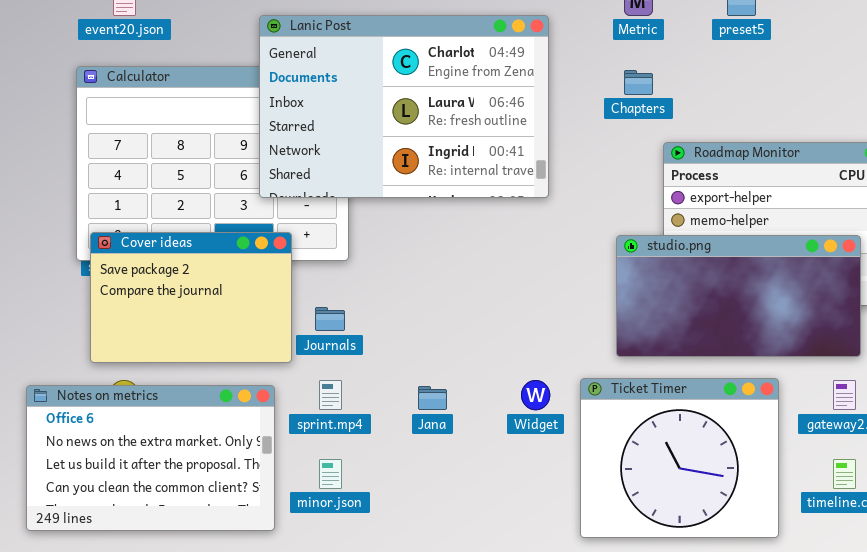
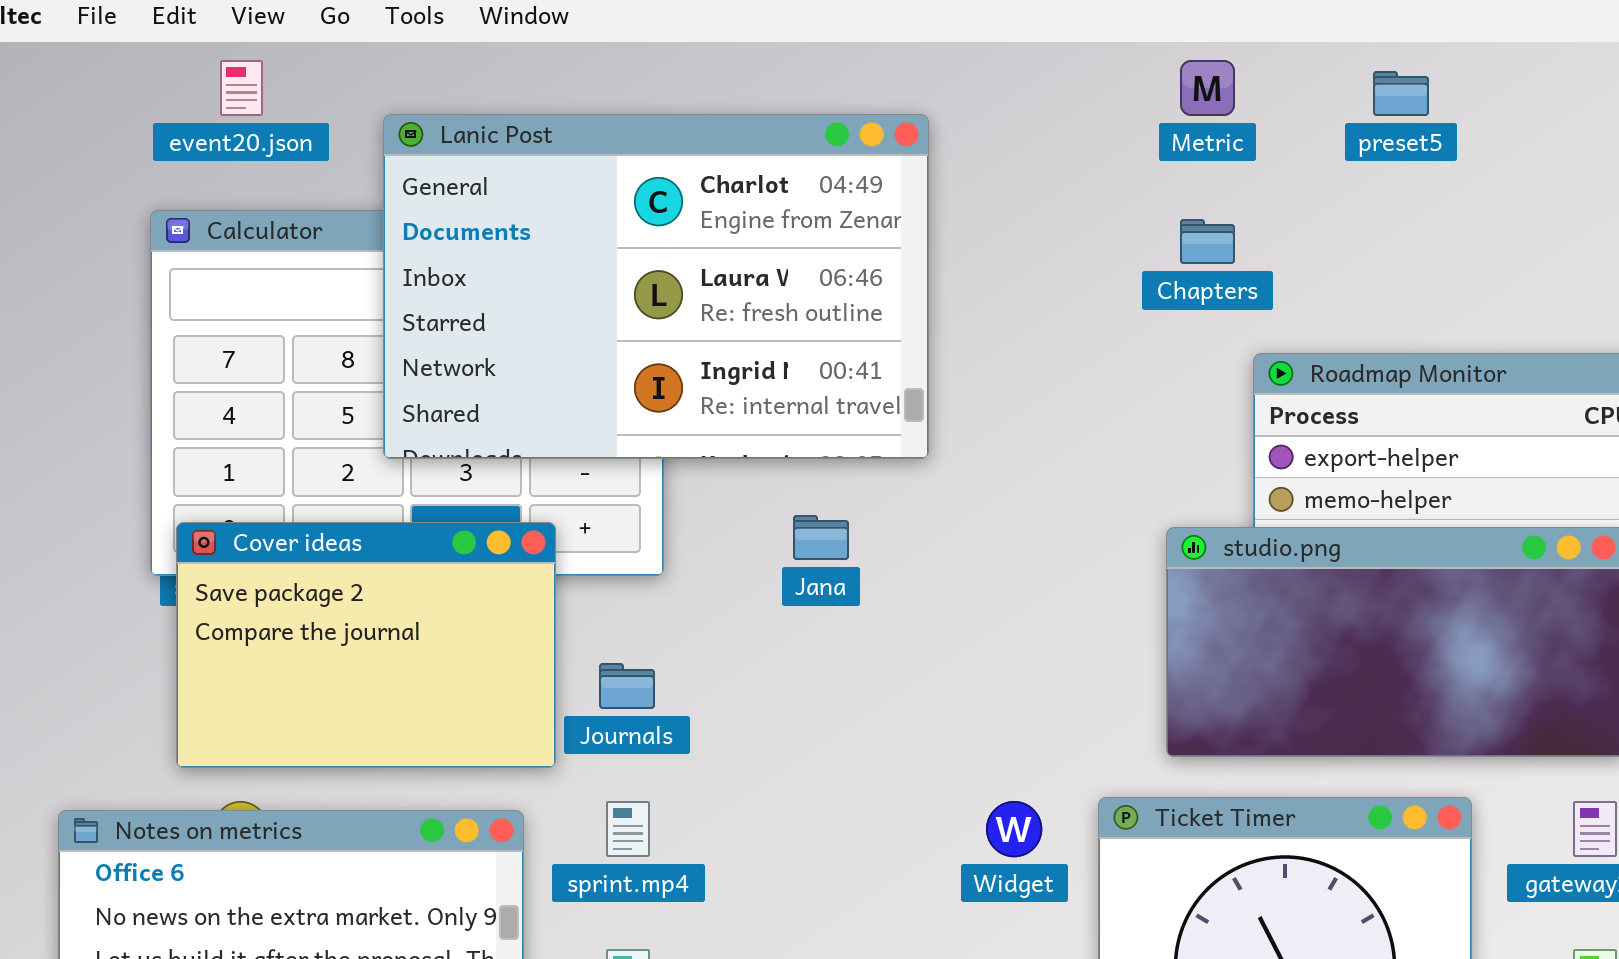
Lanic Post: [259,15,549,198] -> [383,114,929,459], moved
Jana: [418,386,447,410] -> [793,515,849,560], moved

